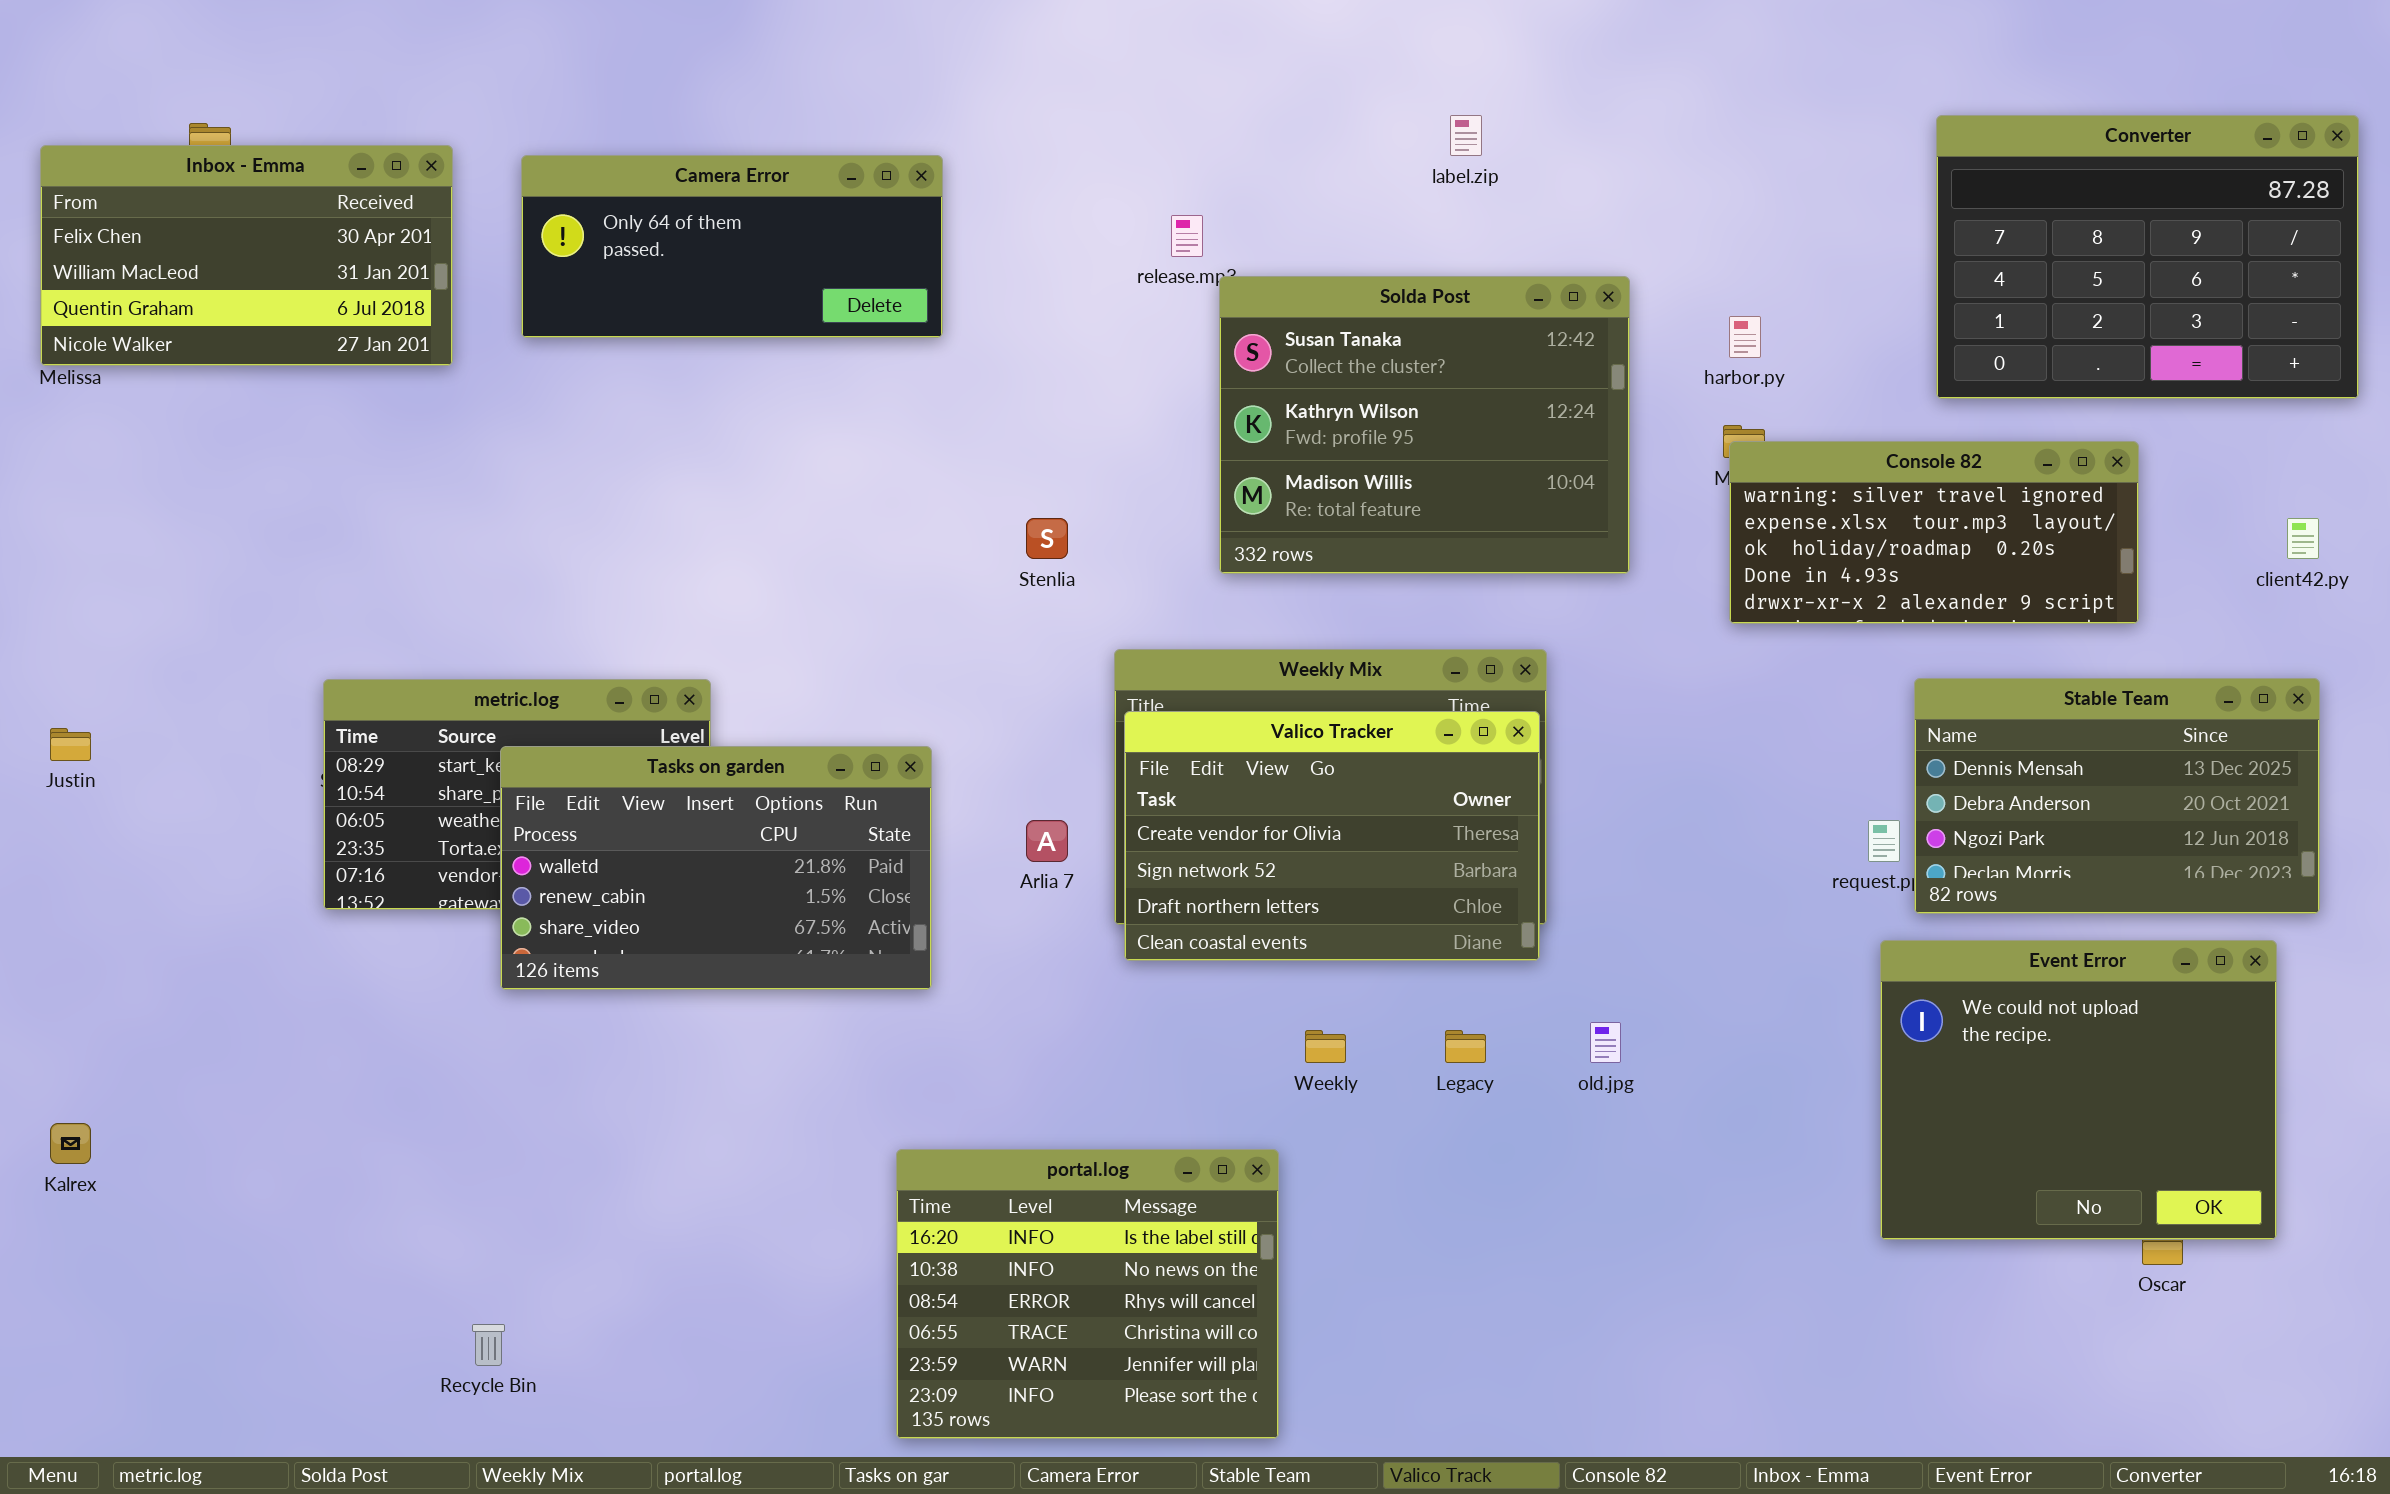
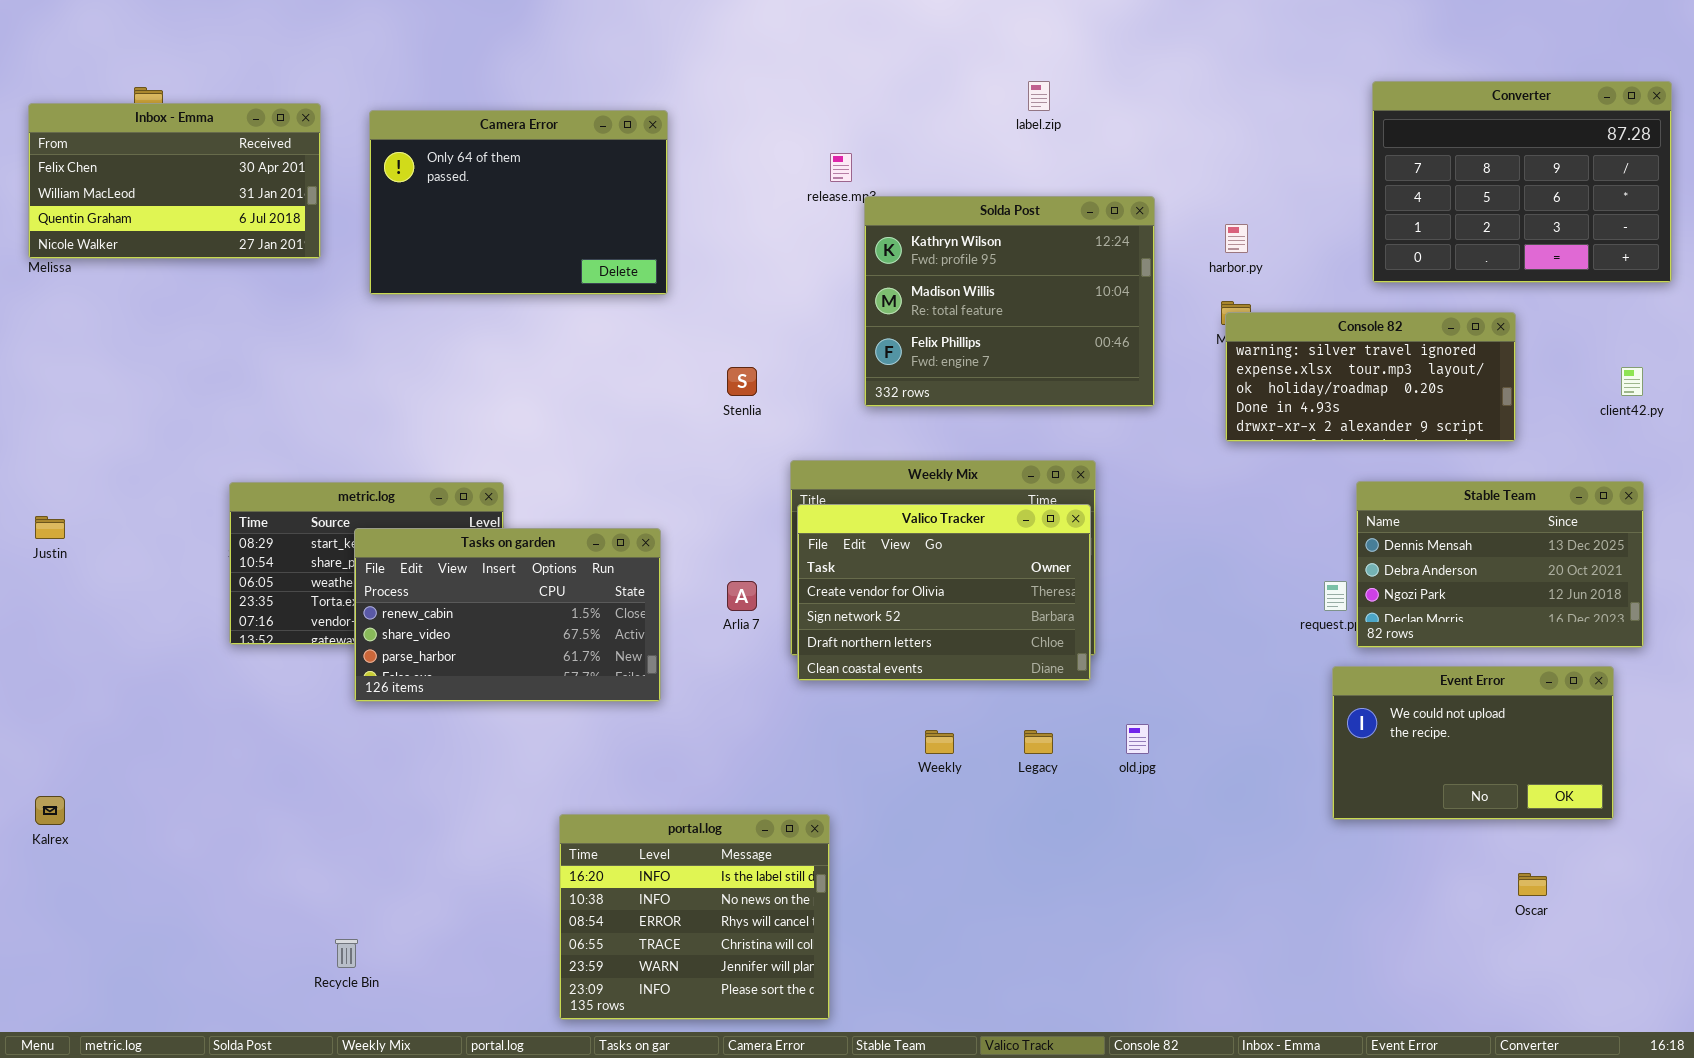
Camera Error: [521,155,943,338] -> [369,110,668,295], resized
Solda Post: [1219,276,1630,574] -> [864,196,1155,407], scrolled down 1 row
Tasks on garden: [500,746,932,990] -> [354,528,661,702], scrolled down 1 row
Event Error: [1880,940,2277,1240] -> [1332,666,1614,820], resized
portal.log: [896,1149,1279,1439] -> [559,814,830,1020], moved

